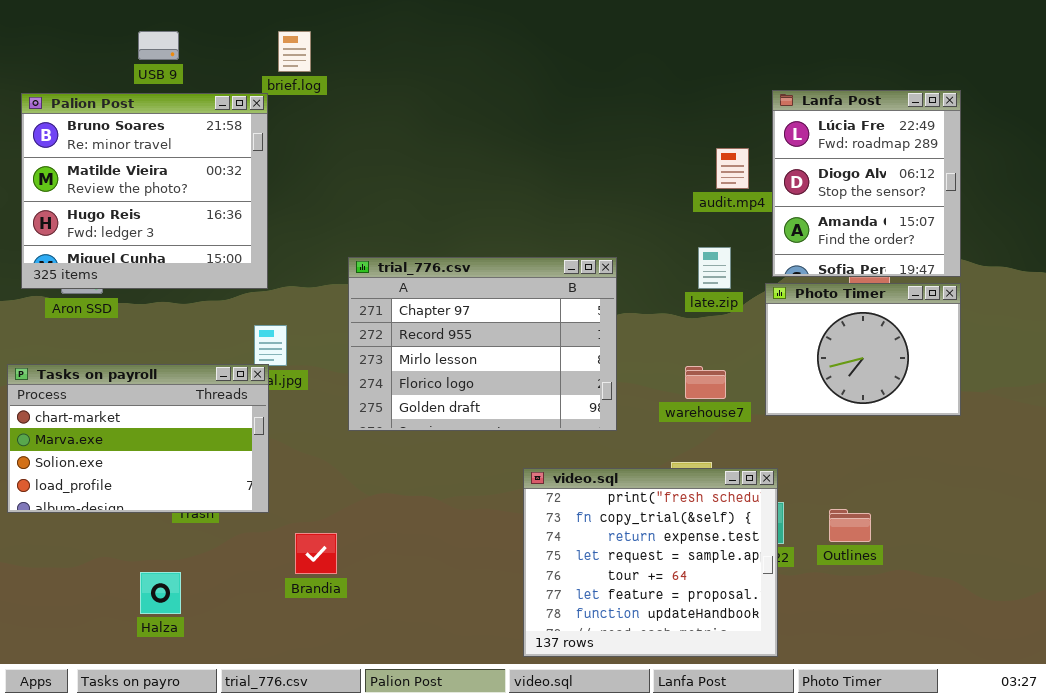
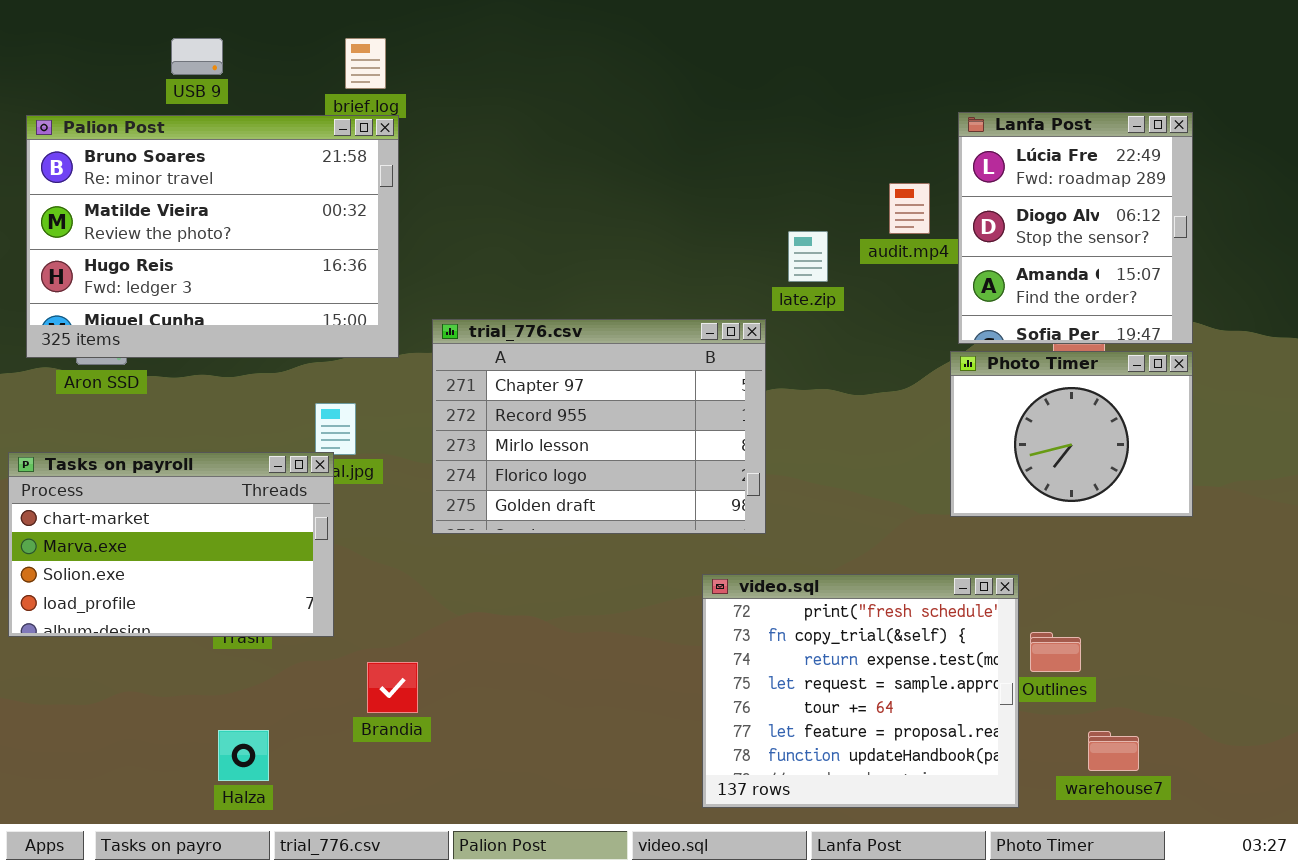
Palion Post: [21,93,268,289] -> [26,115,399,358], resized
late.zip: [698,247,731,289] -> [788,231,828,282], moved
warehouse7: [685,366,726,399] -> [1088,731,1139,771], moved
video.sql: [523,468,778,657] -> [702,574,1019,808], moved
Halza: [140,572,181,614] -> [218,730,269,781], moved

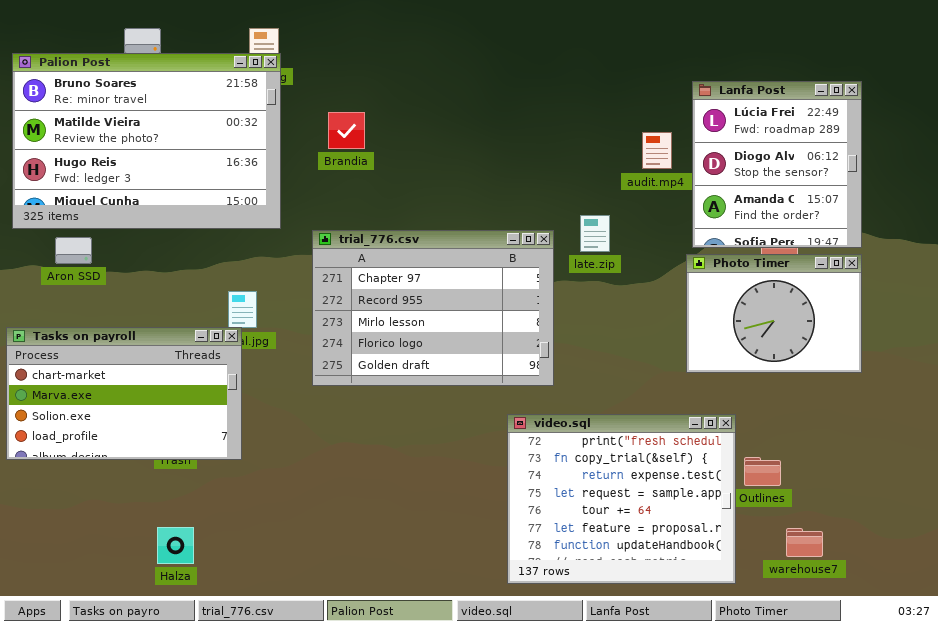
Palion Post: [26,115,399,358] -> [12,53,281,229], moved
late.zip: [788,231,828,282] -> [580,215,610,252], moved
Brandia: [367,662,418,713] -> [328,112,365,149], moved

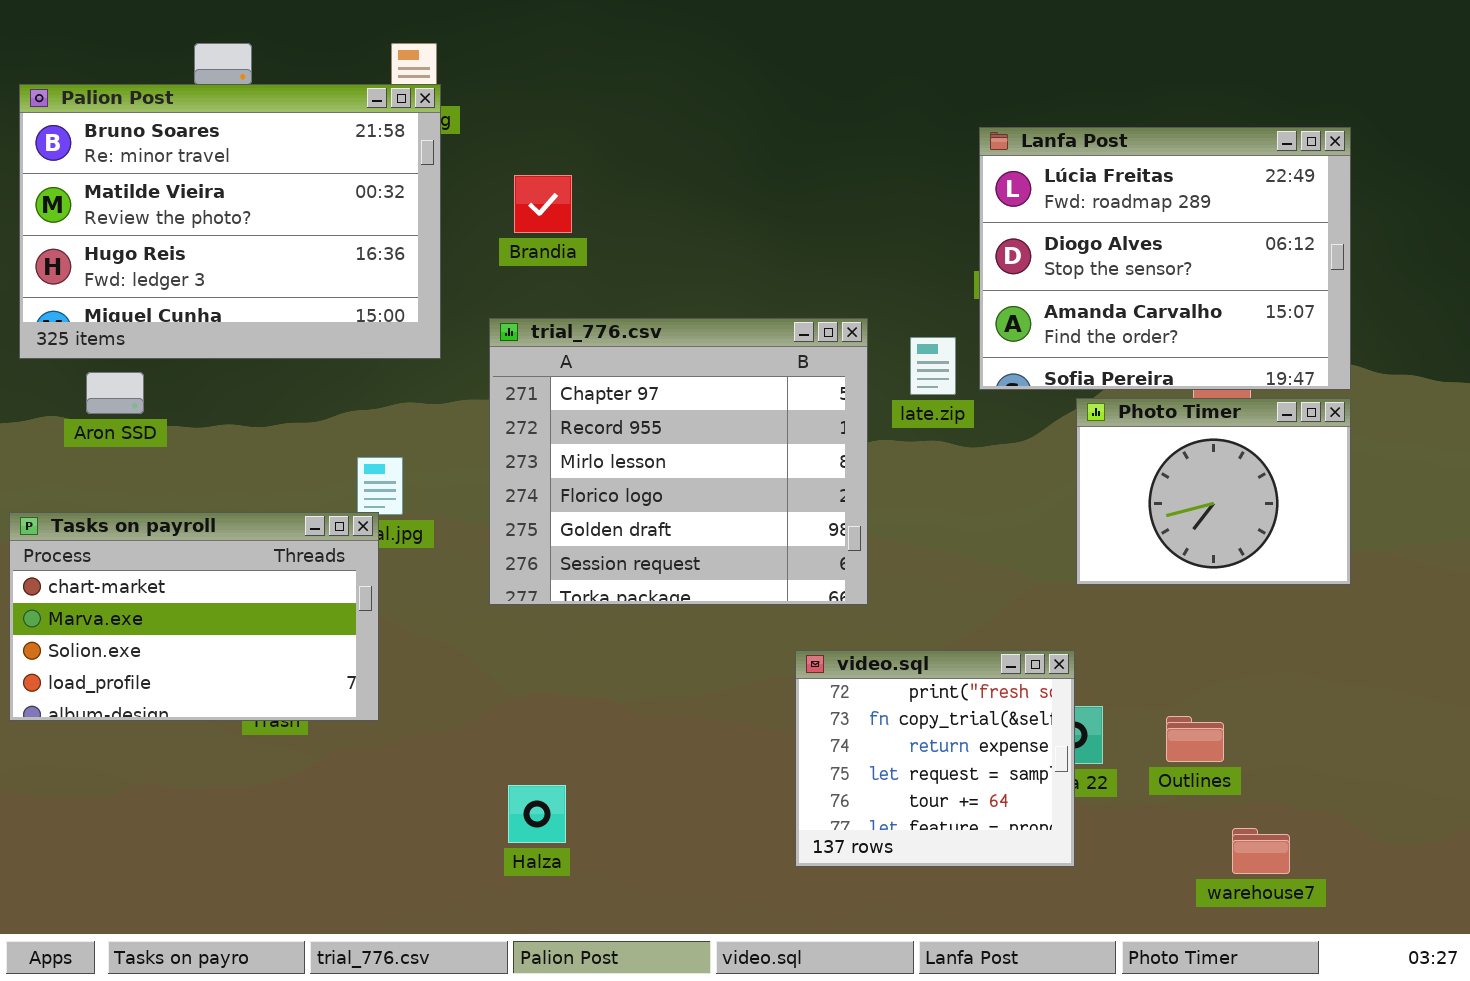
Lanfa Post: [692,81,862,248] -> [979,127,1351,390], resized
trial_776.csv: [312,230,554,386] -> [489,318,868,605], resized
video.sql: [507,414,736,584] -> [795,650,1075,867], resized
Halza: [157,527,194,564] -> [508,785,566,843], moved

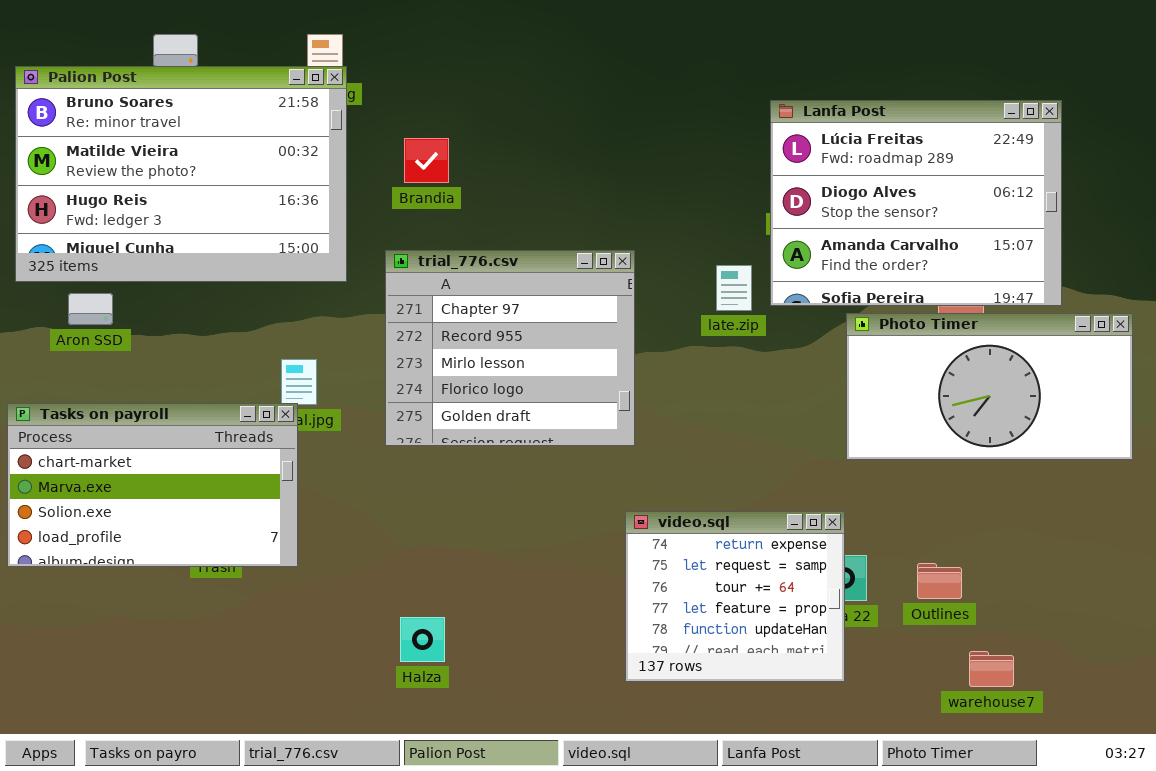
trial_776.csv: [489,318,868,605] -> [385,250,635,446], resized
Photo Timer: [1076,398,1351,585] -> [846,313,1133,460], resized
video.sql: [795,650,1075,867] -> [625,511,845,682], scrolled down 2 rows

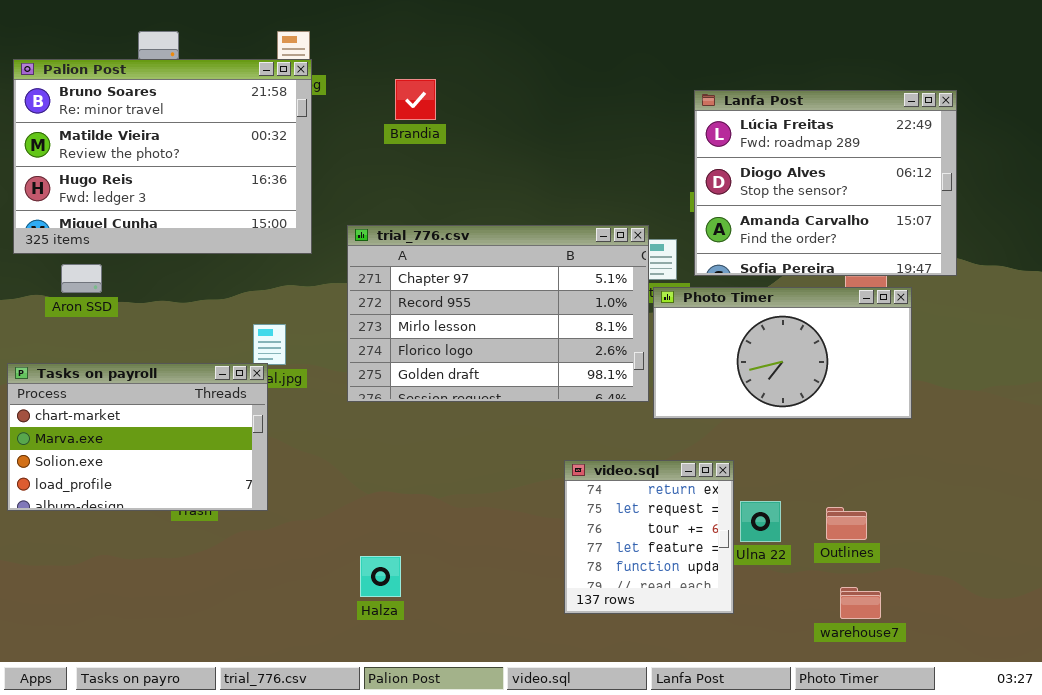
Brandia: [404,138,449,183] -> [395,79,436,120], moved
trial_776.csv: [385,250,635,446] -> [347,225,649,402], resized
Photo Timer: [846,313,1133,460] -> [653,287,912,419], moved
video.sql: [625,511,845,682] -> [564,460,734,614], resized
warehouse7: [969,651,1014,687] -> [840,587,881,619], moved

